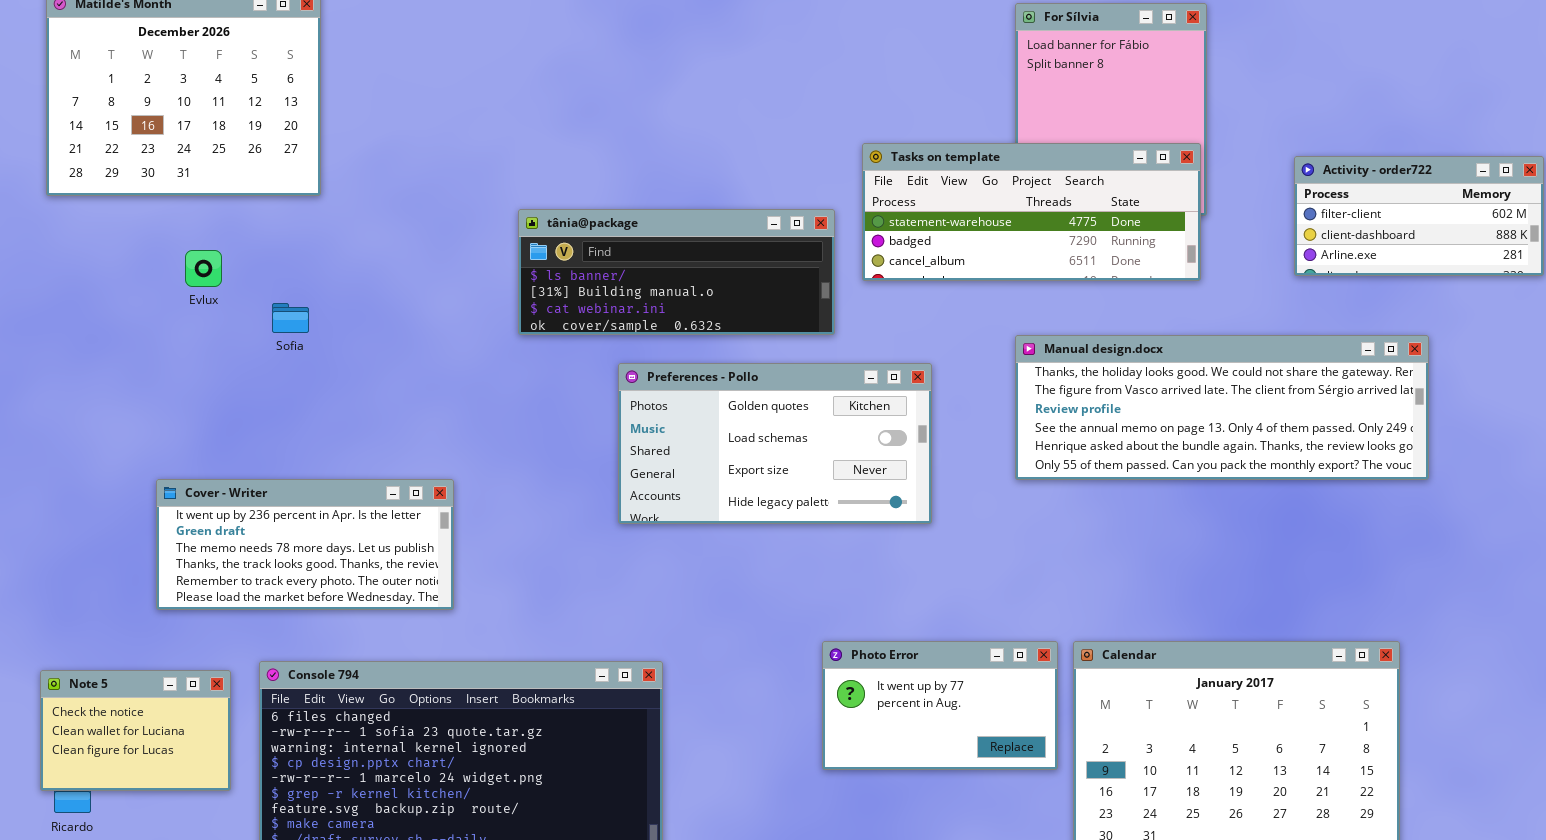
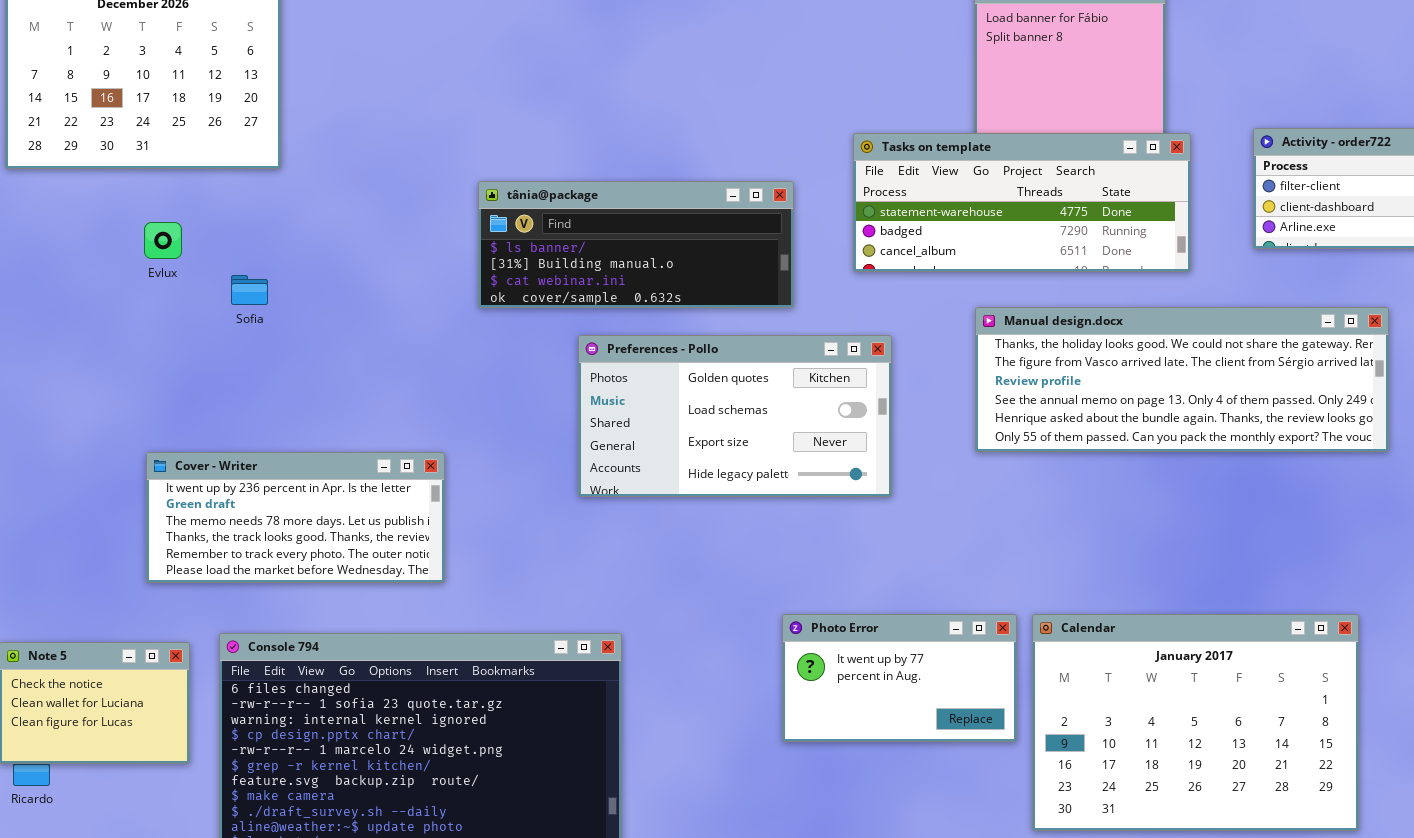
Tasks on template: [862,143,1201,281] -> [853,133,1191,272], moved
Cover - Writer: [156,479,454,610] -> [146,452,445,583], moved

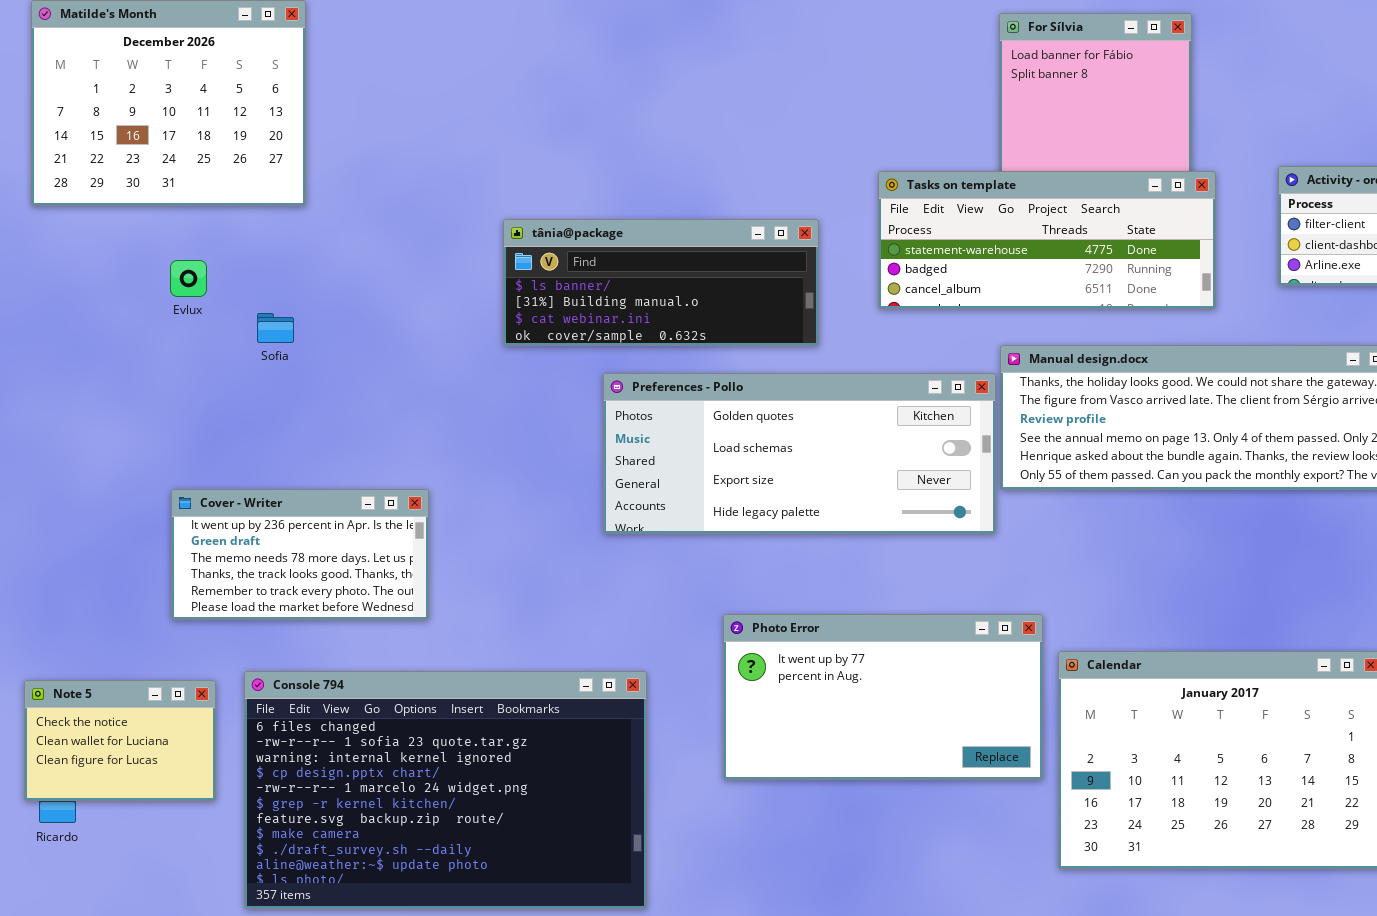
Preferences - Pollo: [578,335,892,497] -> [603,373,996,534], resized
Cover - Writer: [146,452,445,583] -> [171,489,429,620], resized
Photo Error: [782,614,1017,742] -> [723,614,1043,780], resized

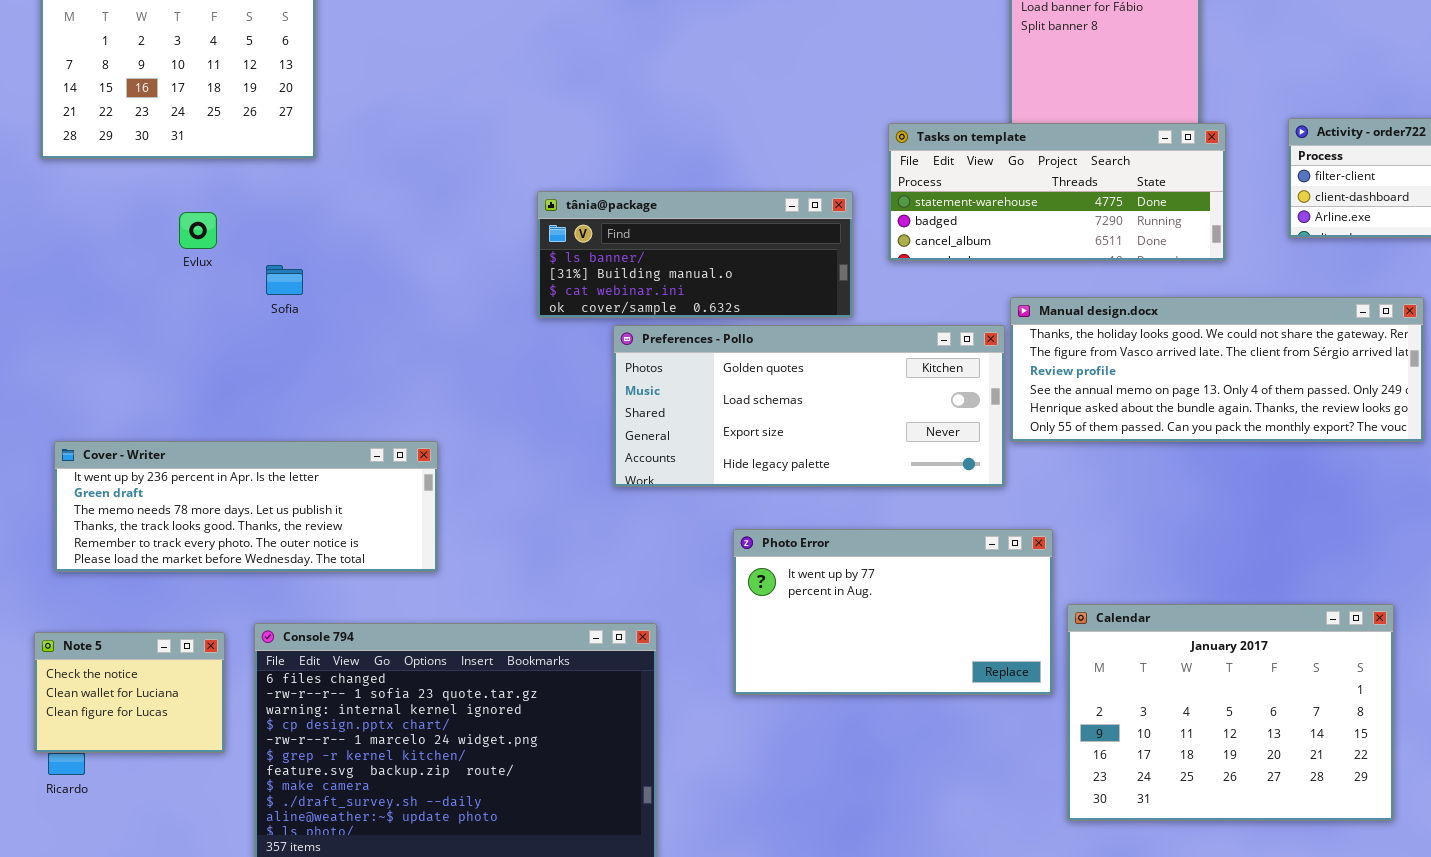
tânia@package: [503,219,819,346] -> [537,191,853,318], moved
Cover - Writer: [171,489,429,620] -> [54,441,438,572], resized
Photo Error: [723,614,1043,780] -> [733,529,1053,695], moved

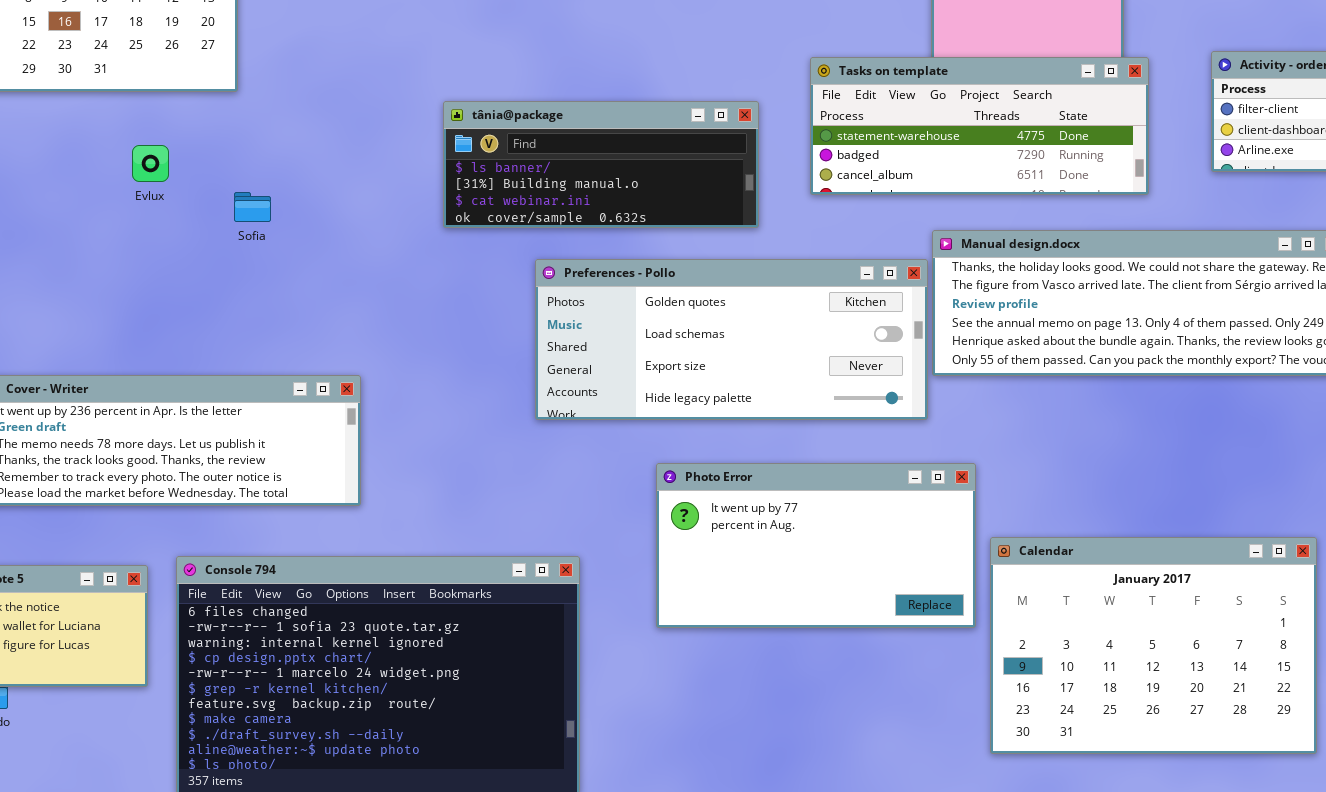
tânia@package: [537,191,853,318] -> [443,101,759,228], moved
Evlux: [179,212,217,249] -> [132,145,169,182], moved
Sofia: [266,265,303,295] -> [234,192,271,222], moved

